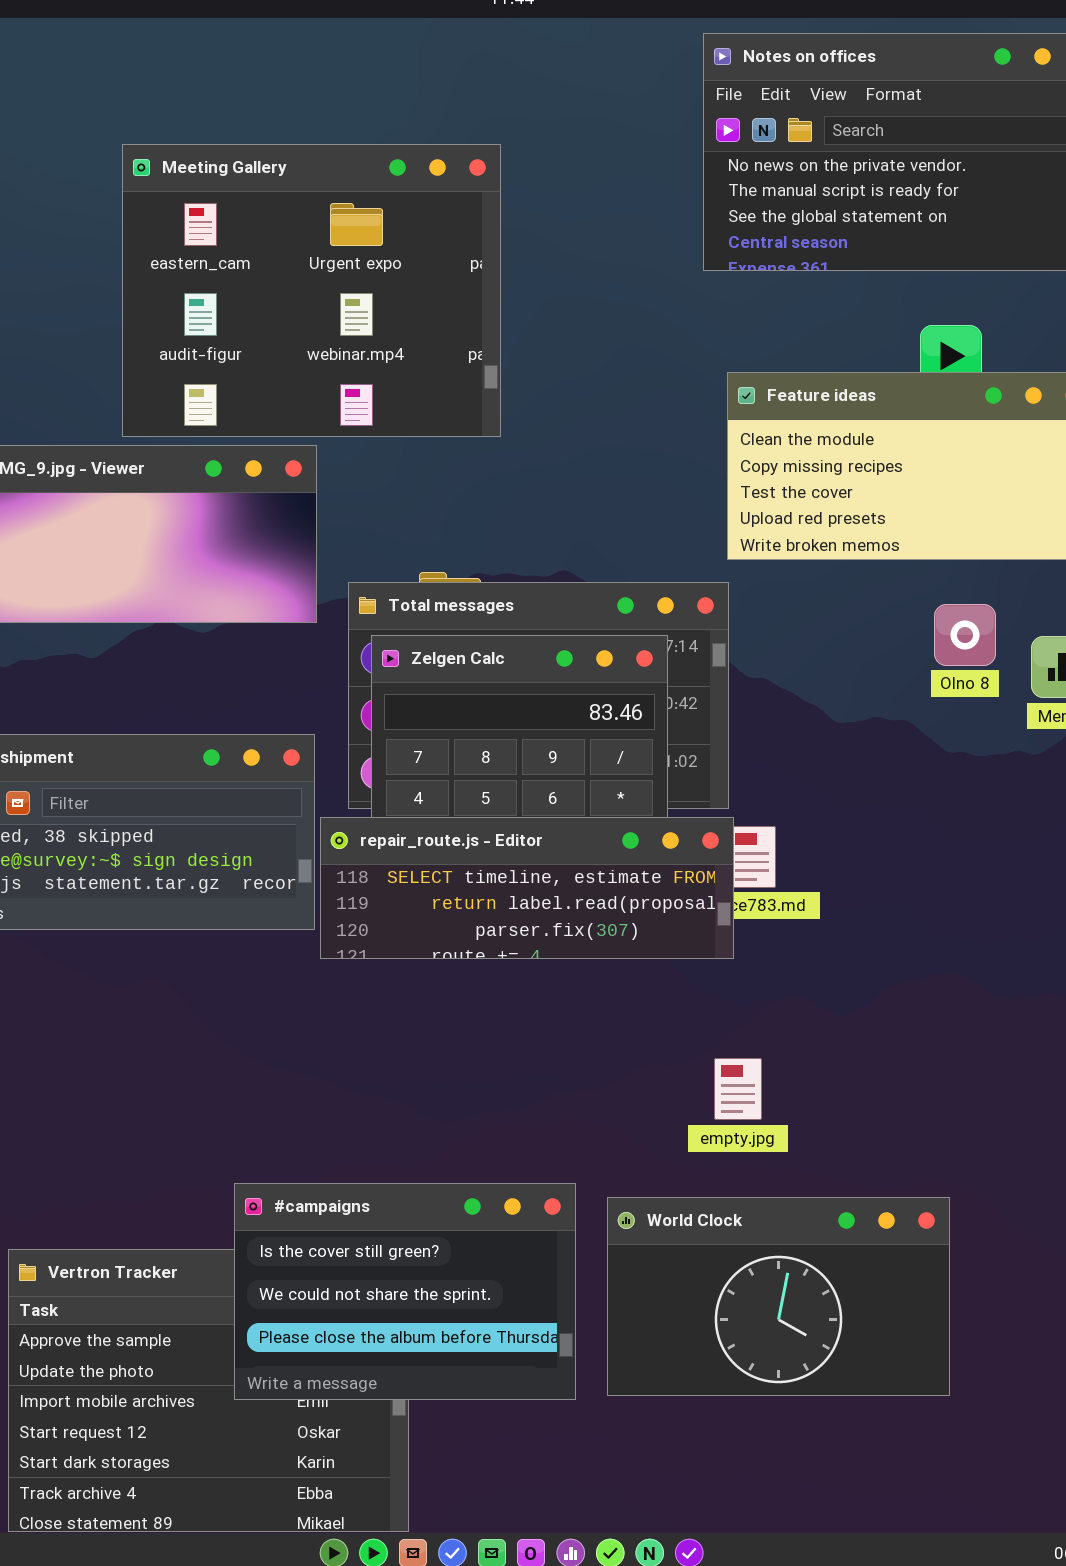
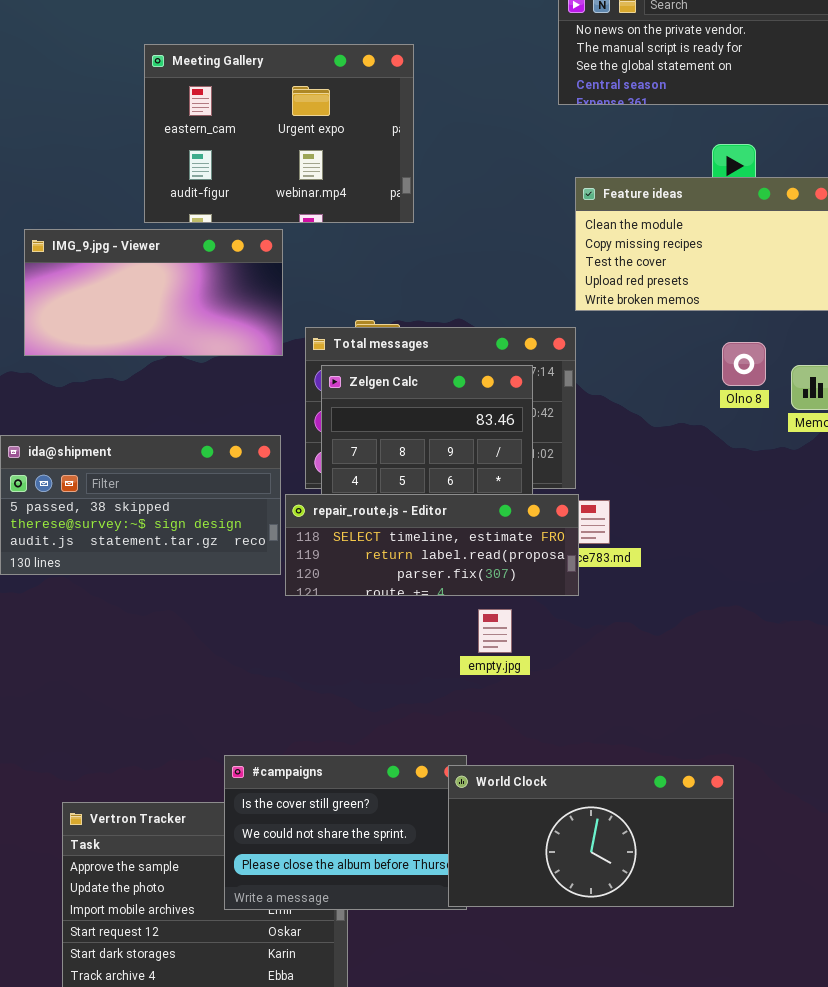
Meeting Gallery: [122,144,501,437] -> [144,44,414,223], resized
empty.jpg: [714,1058,762,1120] -> [478,609,512,653], moved
World Clock: [607,1197,950,1396] -> [448,765,734,907], resized

